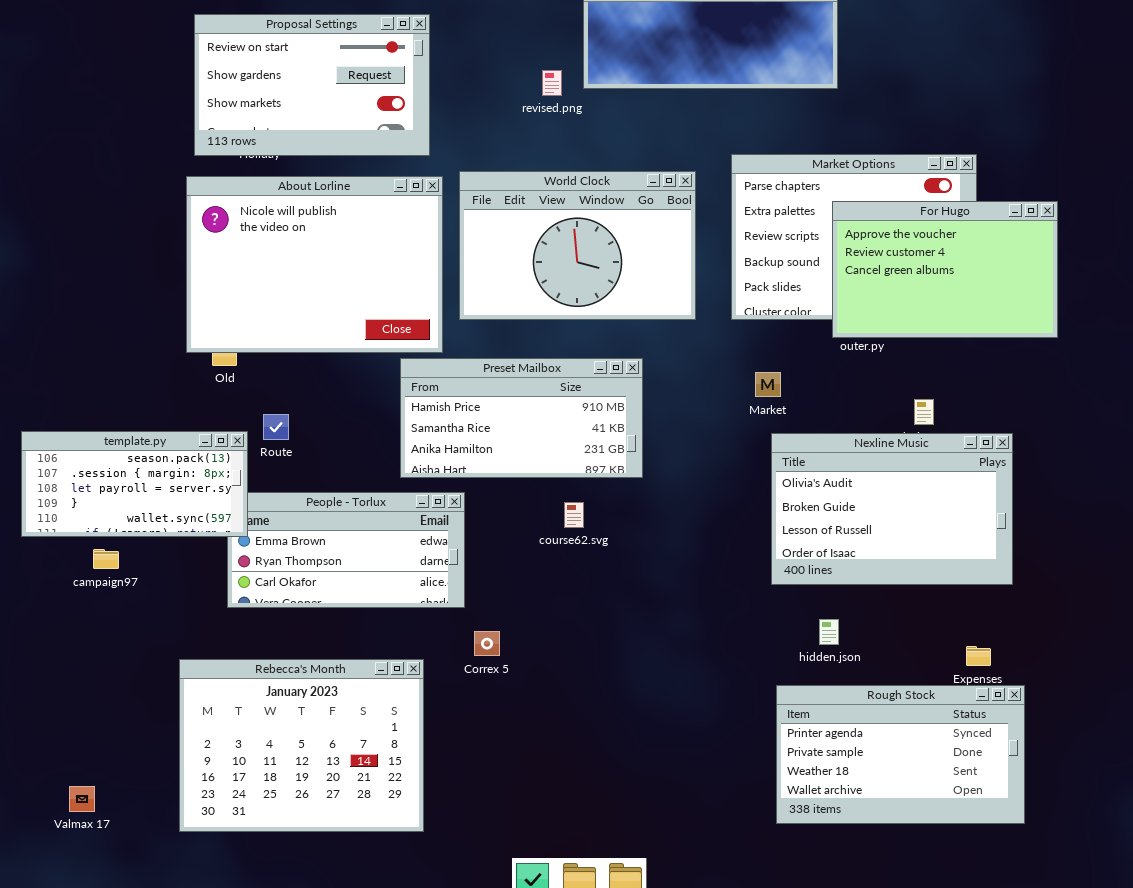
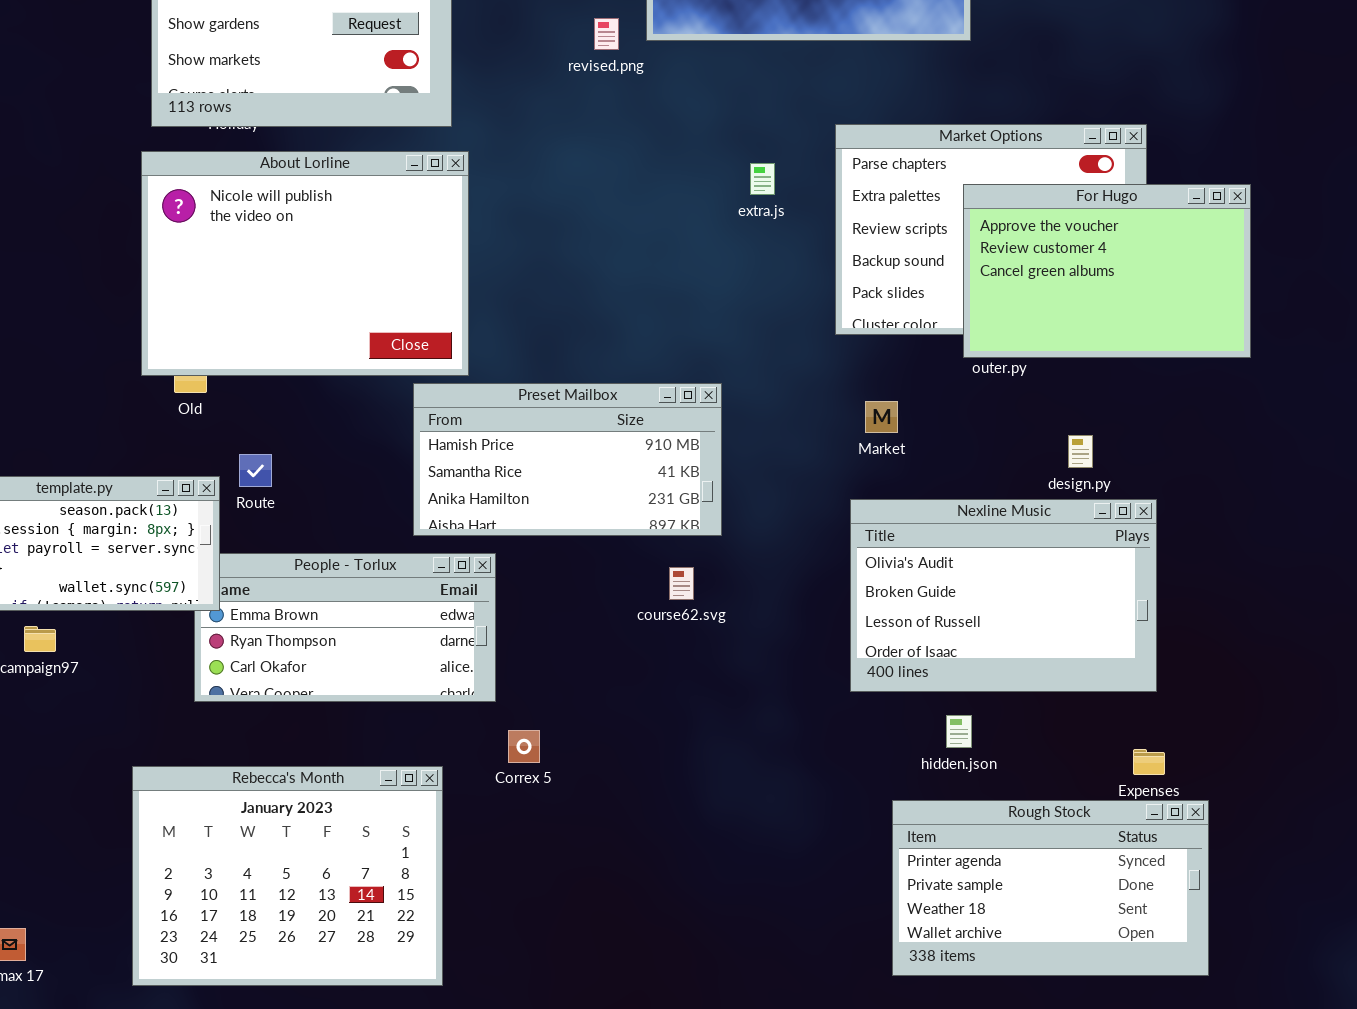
World Clock: [459,171,696,320] -> none, closed
Nexline Music: [771,433,1013,585] -> [850,499,1157,692], moved
course62.svg: [564,502,584,528] -> [669,567,694,600], moved

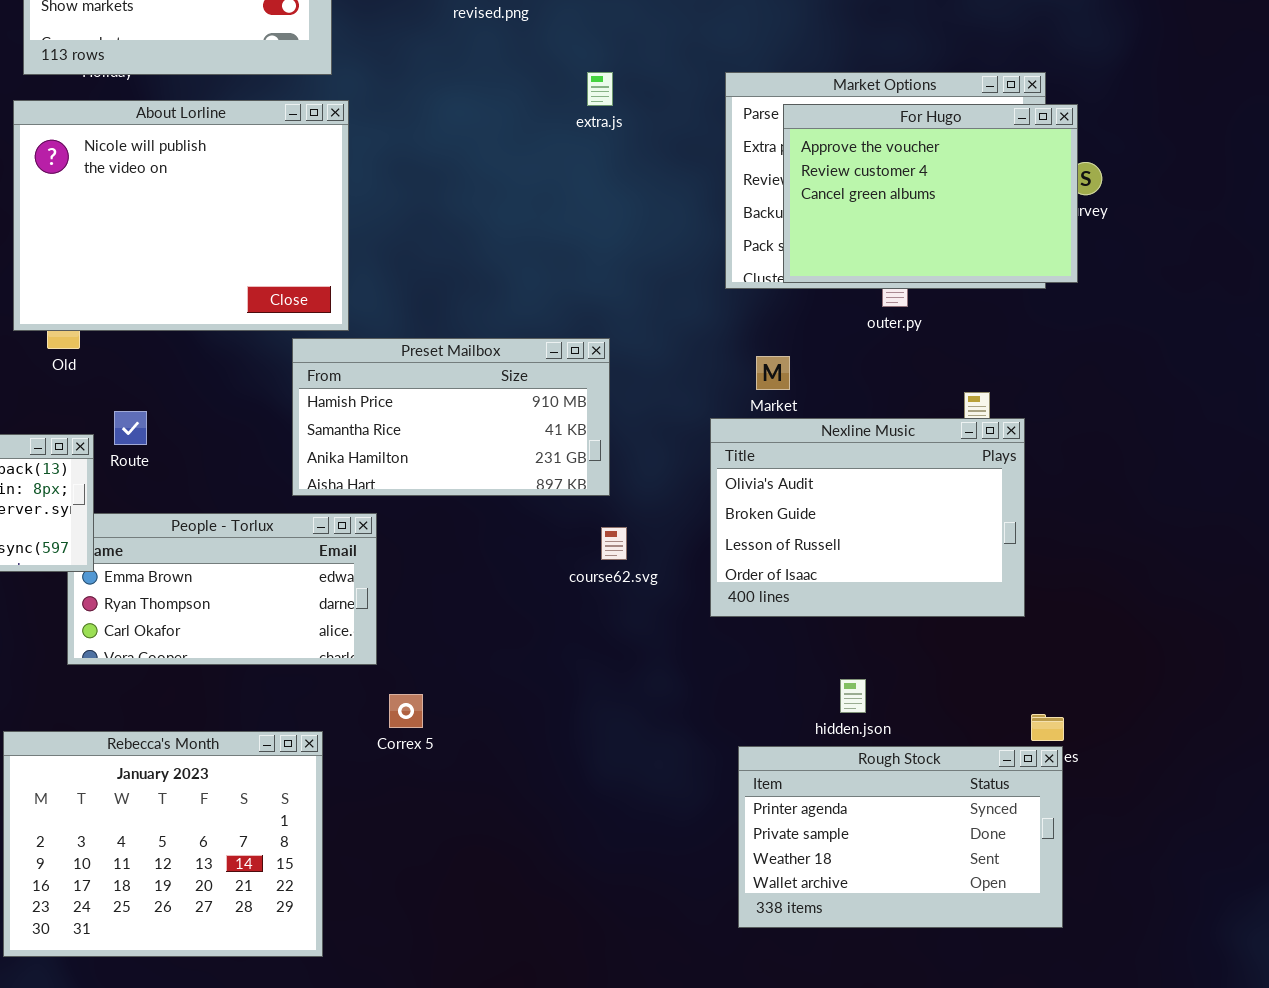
extra.js: [750,163,775,195] -> [587,72,613,106], moved
For Hugo: [963,184,1251,358] -> [783,104,1078,283], moved
Nexline Music: [850,499,1157,692] -> [710,418,1025,617], moved
course62.svg: [669,567,694,600] -> [601,527,627,560], moved
Rough Stock: [892,800,1209,976] -> [738,746,1063,928], moved

